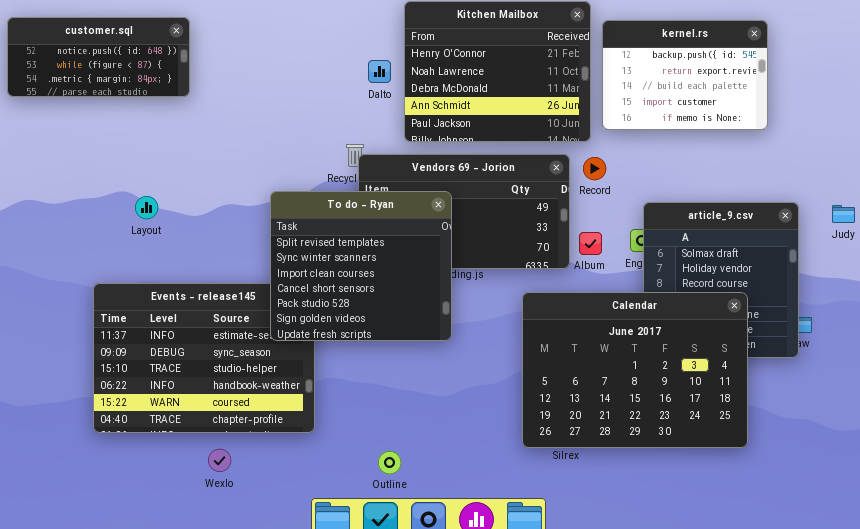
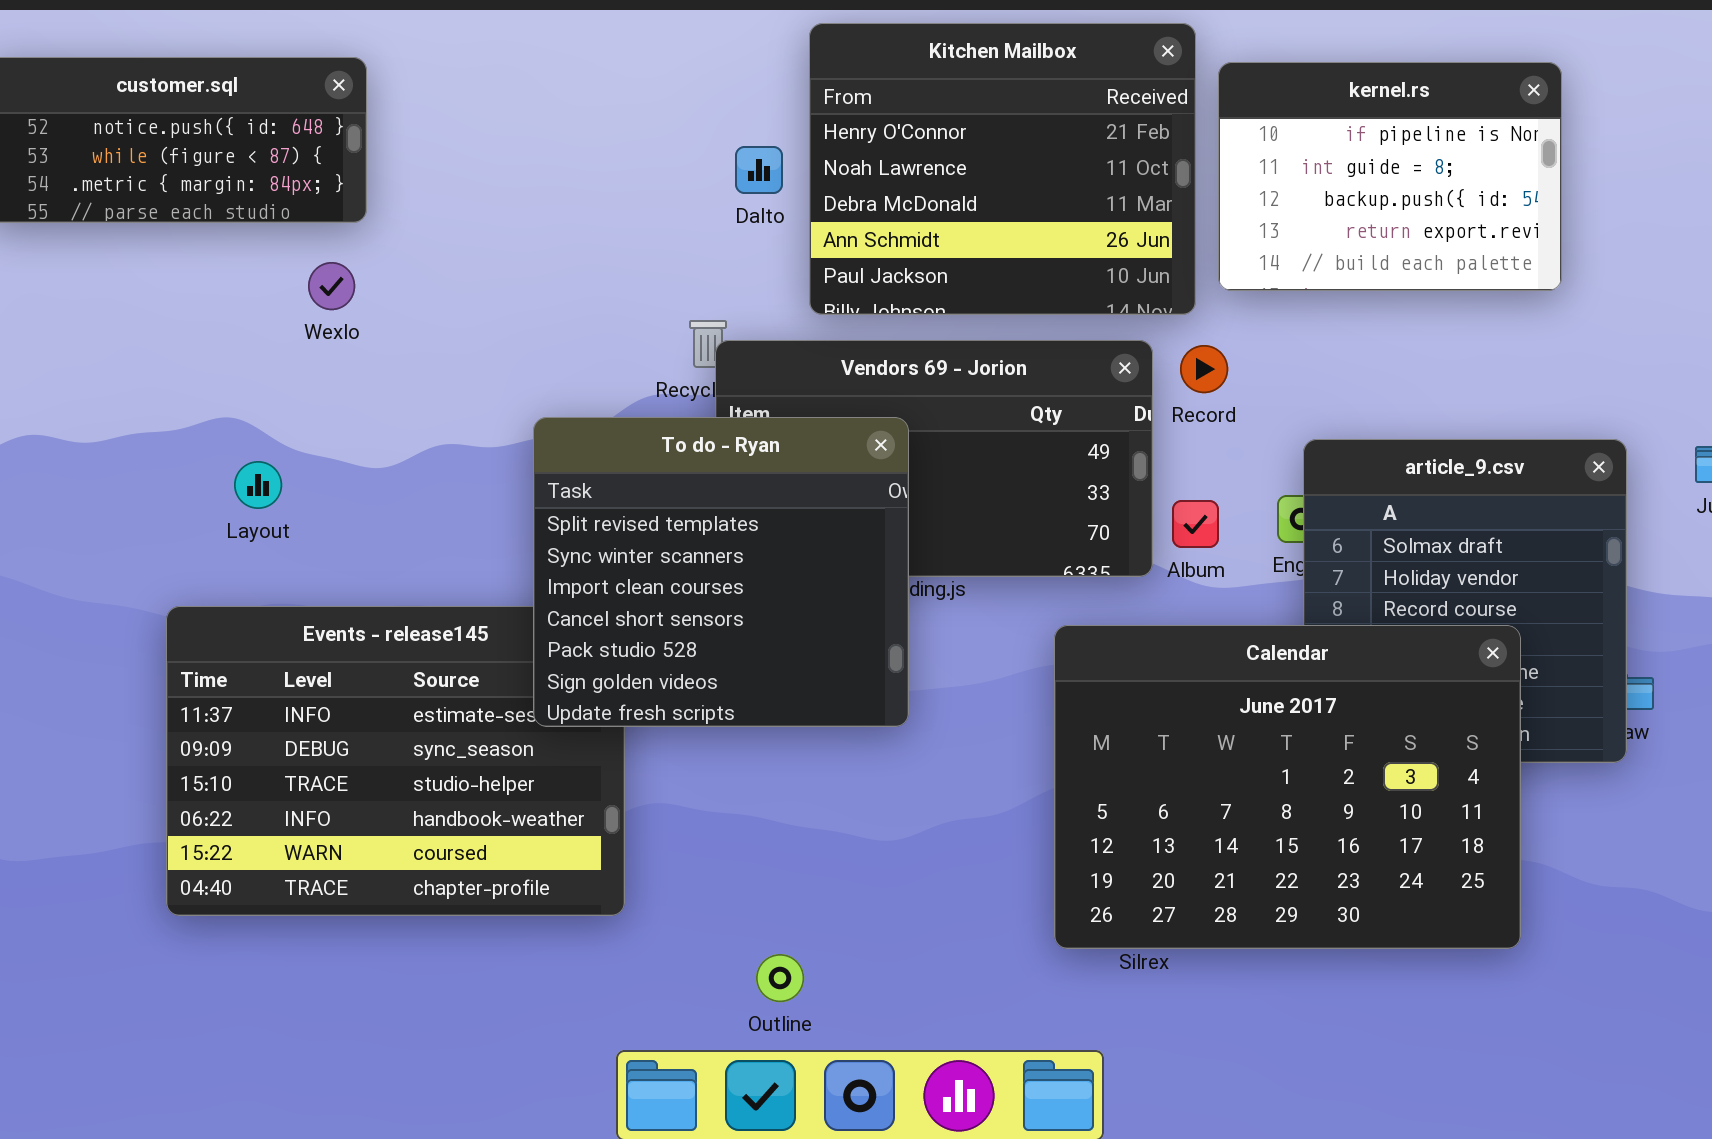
kernel.rs: [602,20,768,130] -> [1218,62,1562,291], scrolled up 2 rows
Layout: [135,196,158,219] -> [234,461,282,509], moved
Wexlo: [208,449,231,472] -> [308,262,355,310], moved

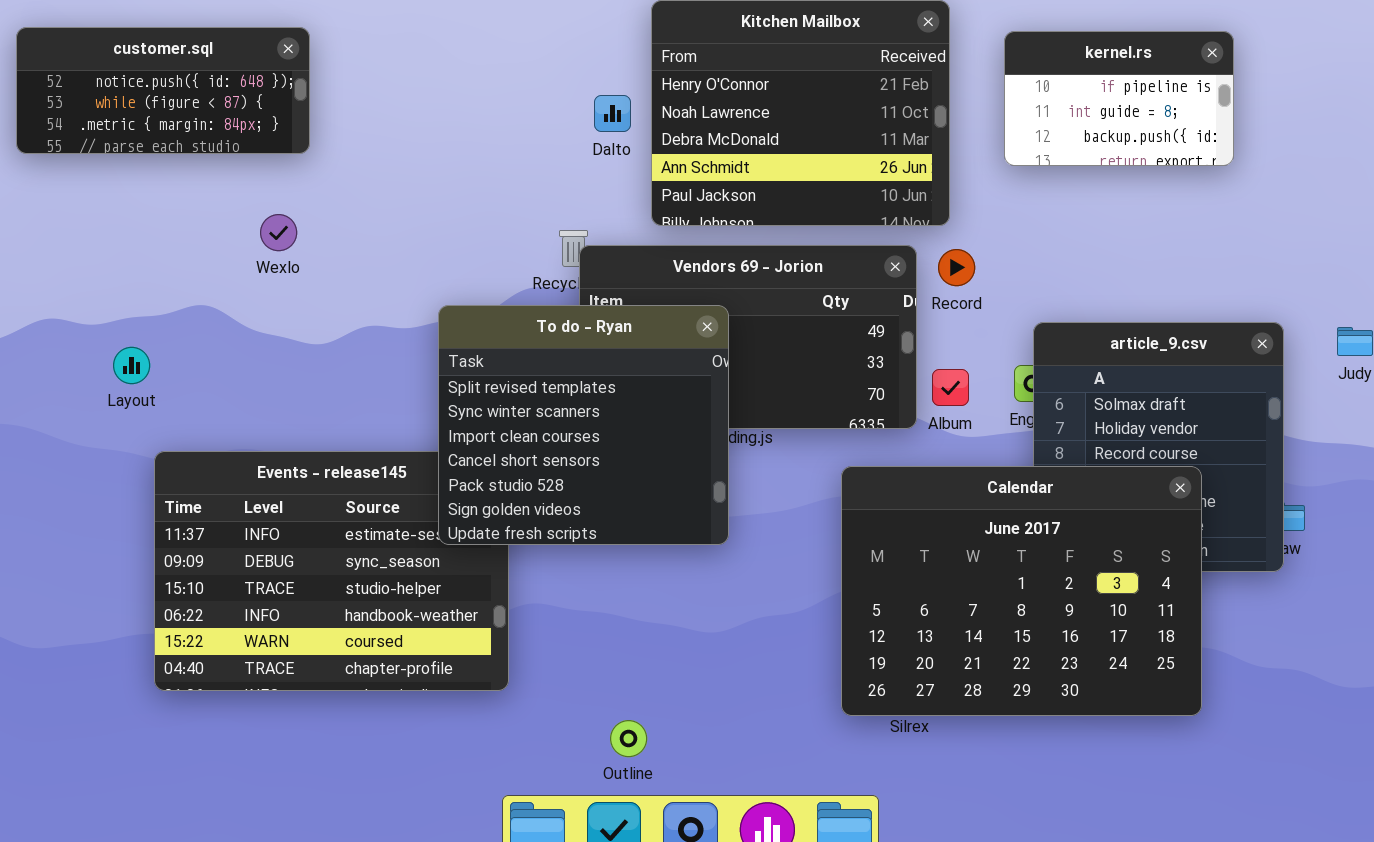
kernel.rs: [1218,62,1562,291] -> [1004,31,1234,166], resized
Wexlo: [308,262,355,310] -> [260,214,297,251], moved
Layout: [234,461,282,509] -> [113,347,150,384], moved

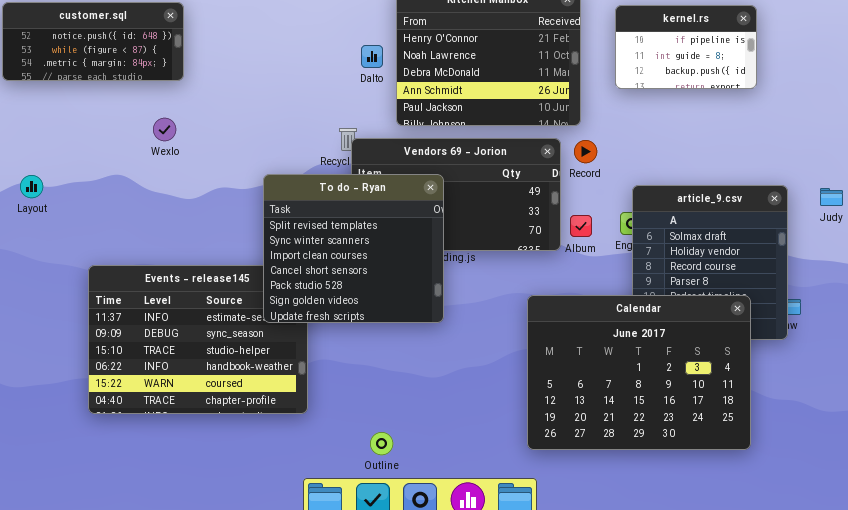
Layout: [113,347,150,384] -> [20,175,43,198], moved
Calendar: [841,466,1202,716] -> [527,295,751,450], moved

